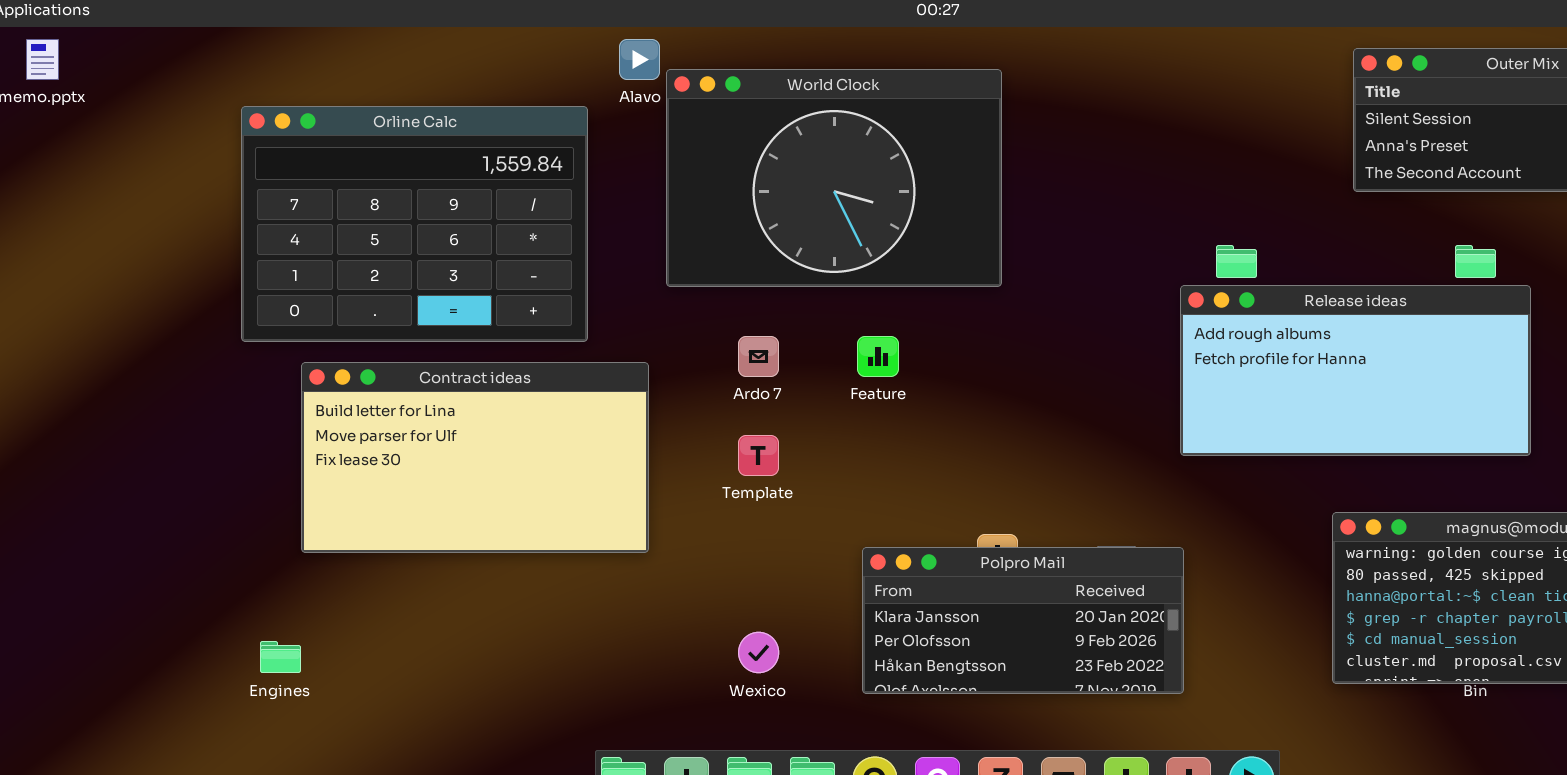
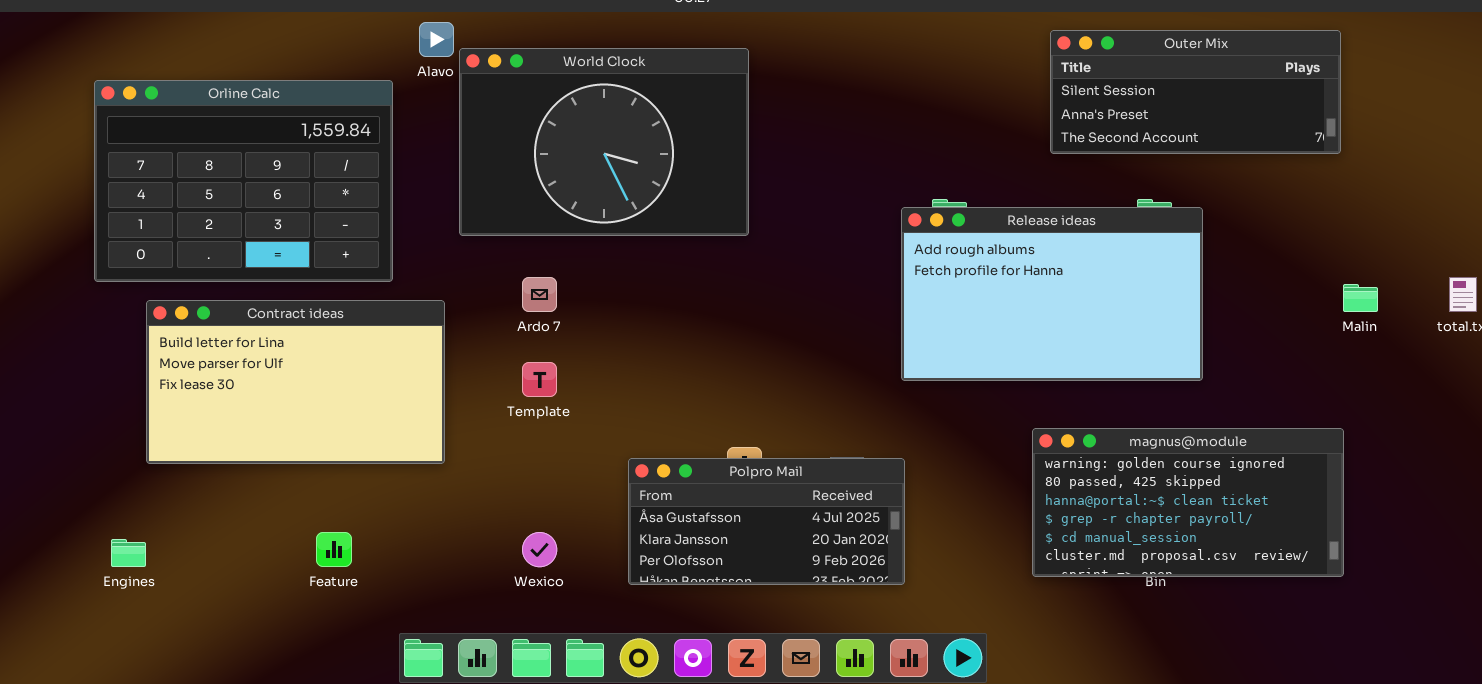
Release ideas: [1180,285,1531,456] -> [901,207,1203,381], resized
Feature: [857,336,899,377] -> [316,532,352,567], moved
Polpro Mail: [862,547,1184,694] -> [628,458,905,585], scrolled up 1 row

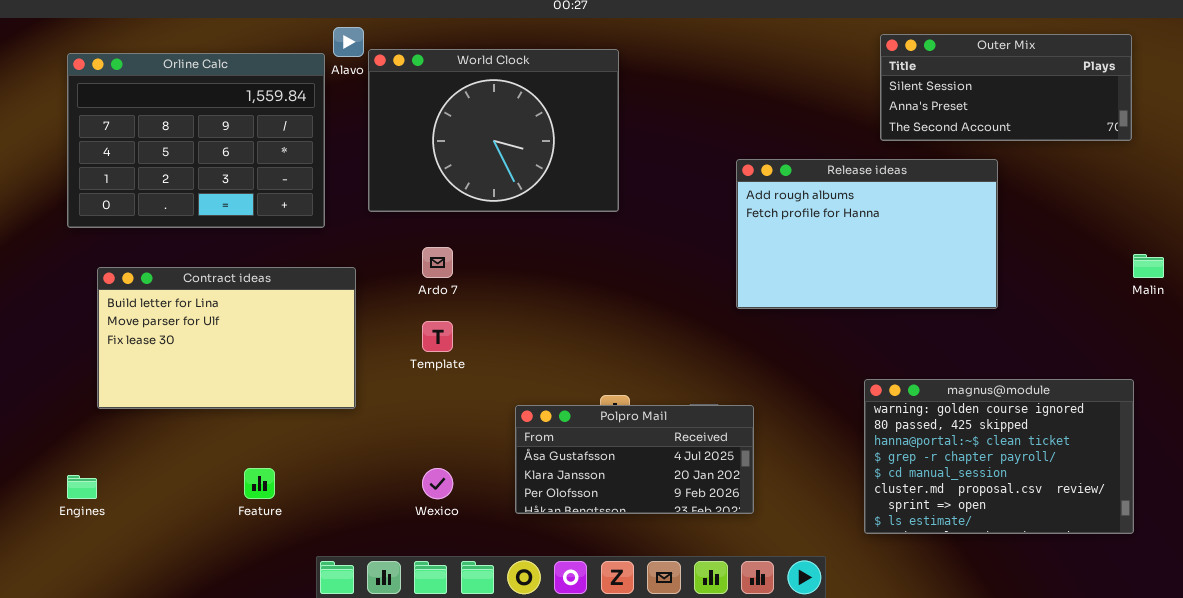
Orline Calc: [94,80,393,282] -> [67,53,325,228], moved
Release ideas: [901,207,1203,381] -> [736,159,998,309], moved
magnus@module: [1032,428,1344,577] -> [864,379,1134,534], resized

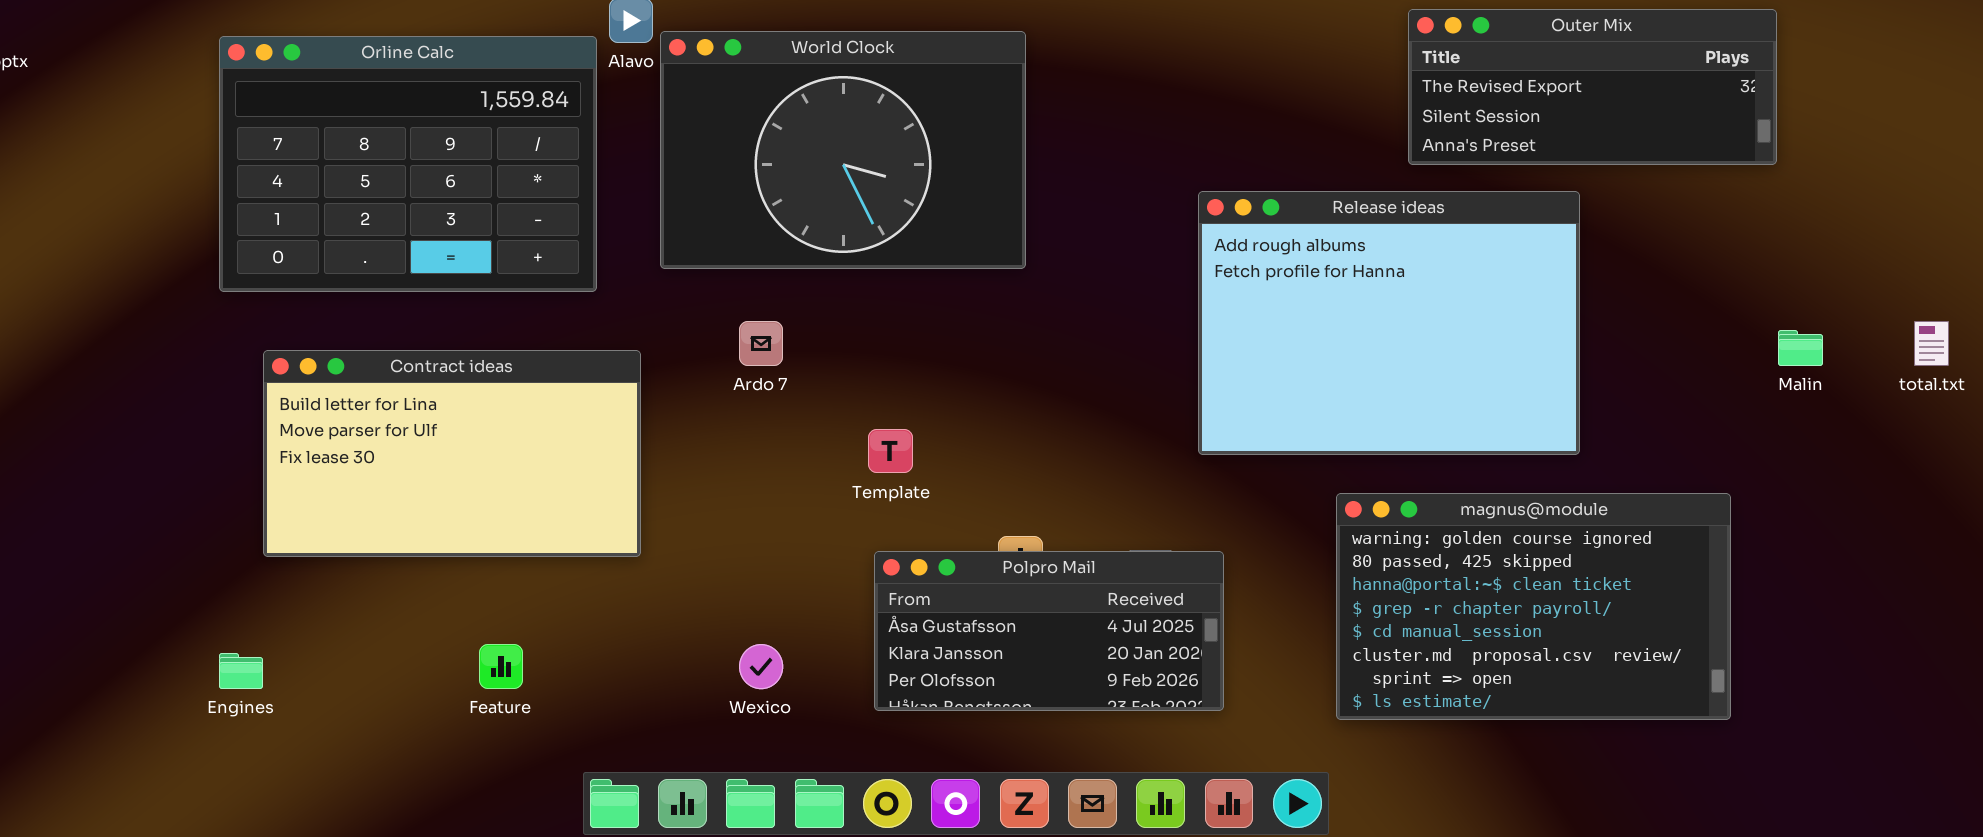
Outer Mix: [880,34,1132,141] -> [1408,9,1777,165], scrolled up 1 row
Release ideas: [736,159,998,309] -> [1198,191,1580,455], resized
Template: [422,321,453,352] -> [868,429,913,473], moved
magnus@module: [864,379,1134,534] -> [1336,493,1731,720], moved

